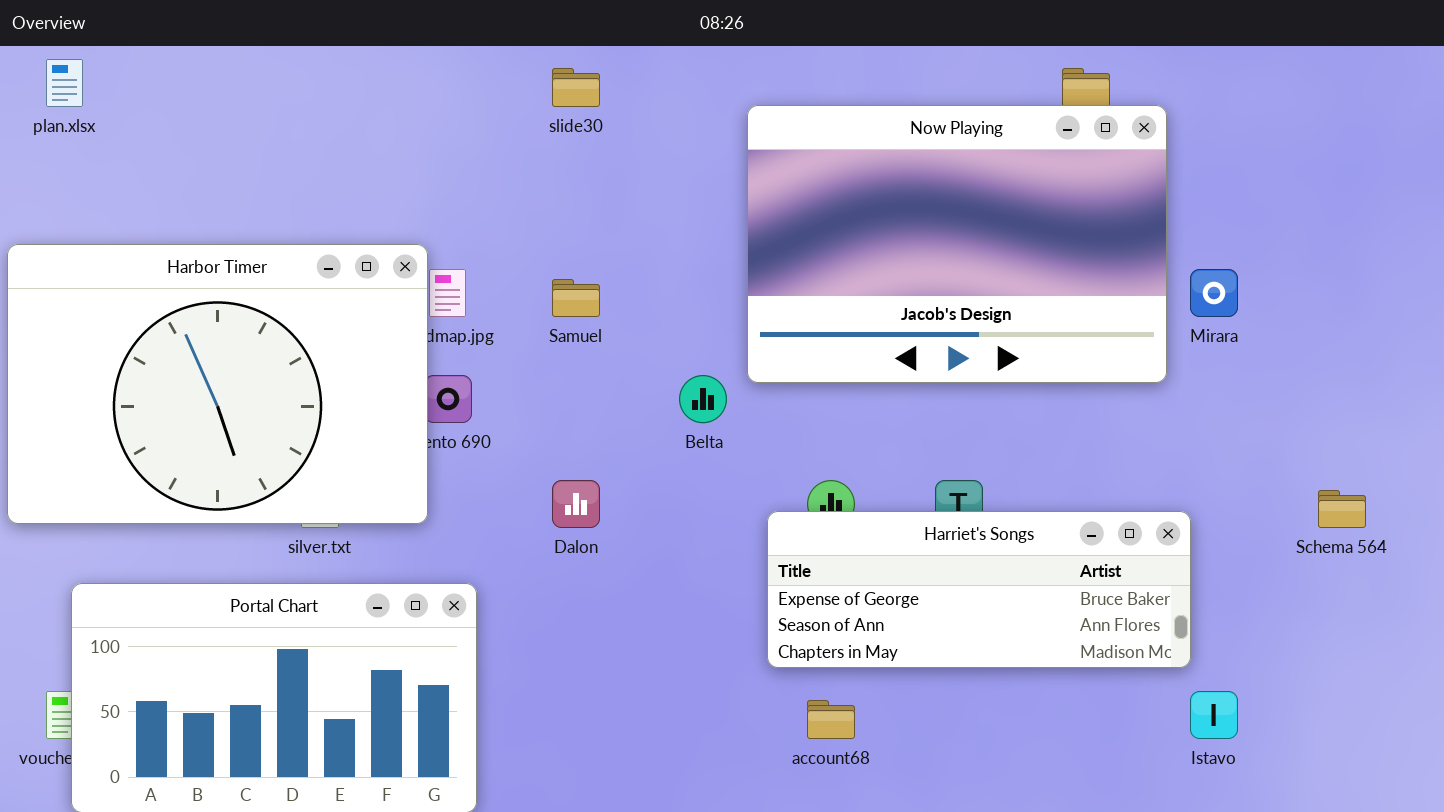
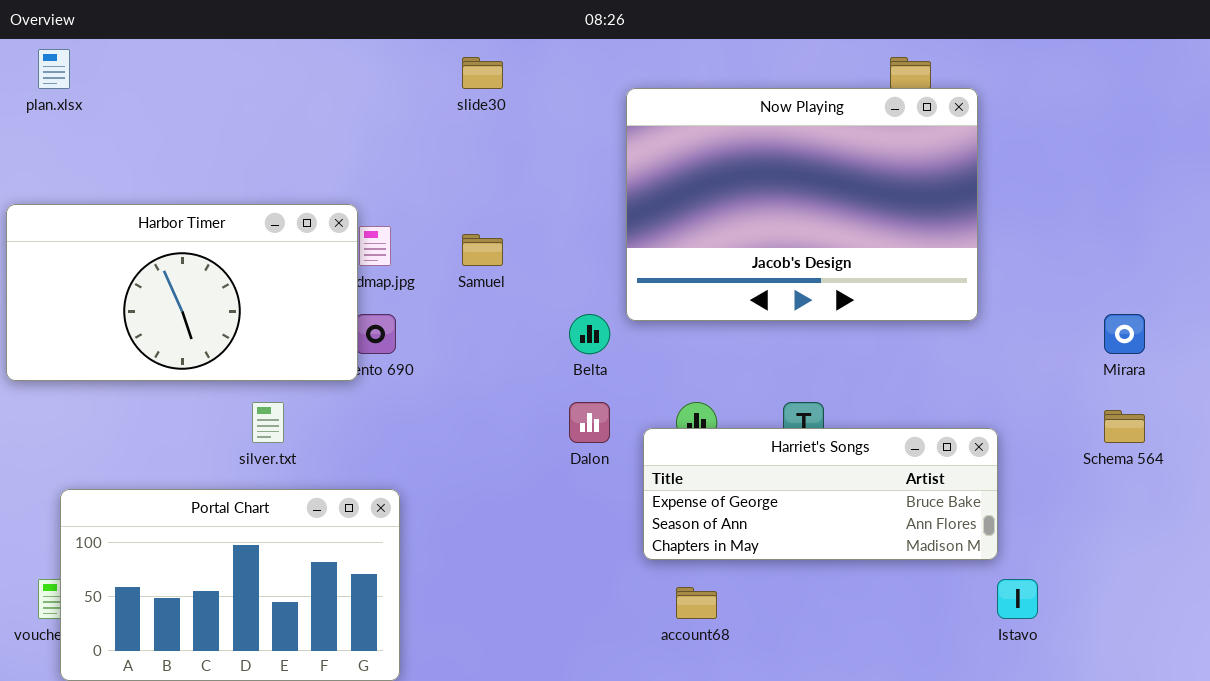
Harbor Timer: [7,244,428,524] -> [6,204,358,381], resized
Mirara: [1190,269,1238,317] -> [1104,314,1145,354], moved
Dalon: [552,480,600,528] -> [569,402,610,443], moved

